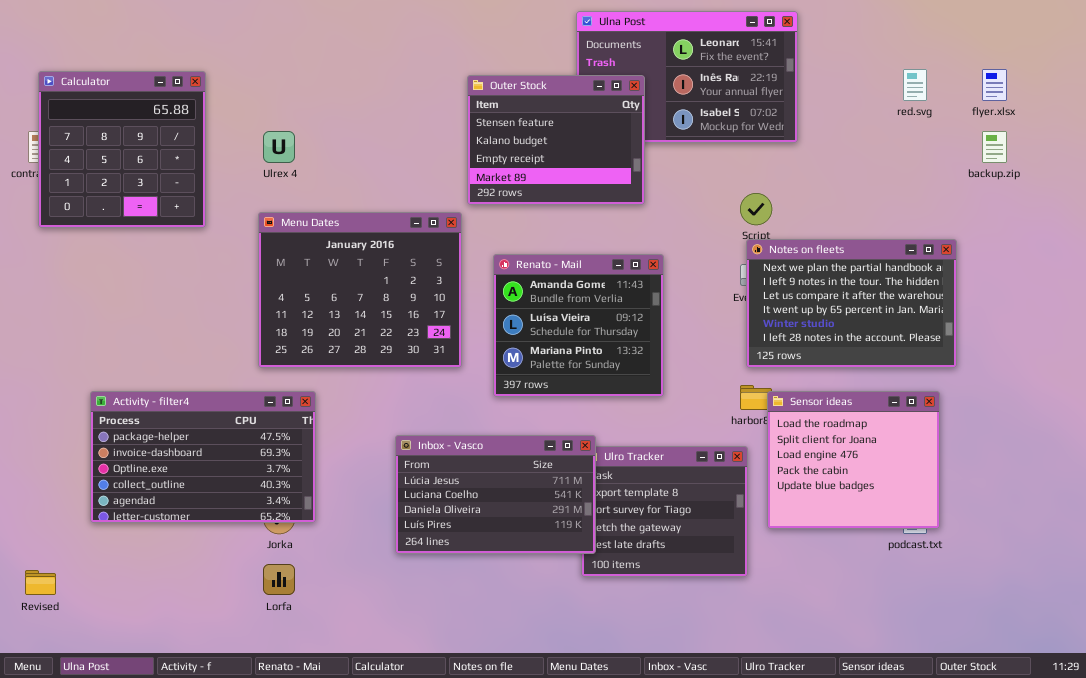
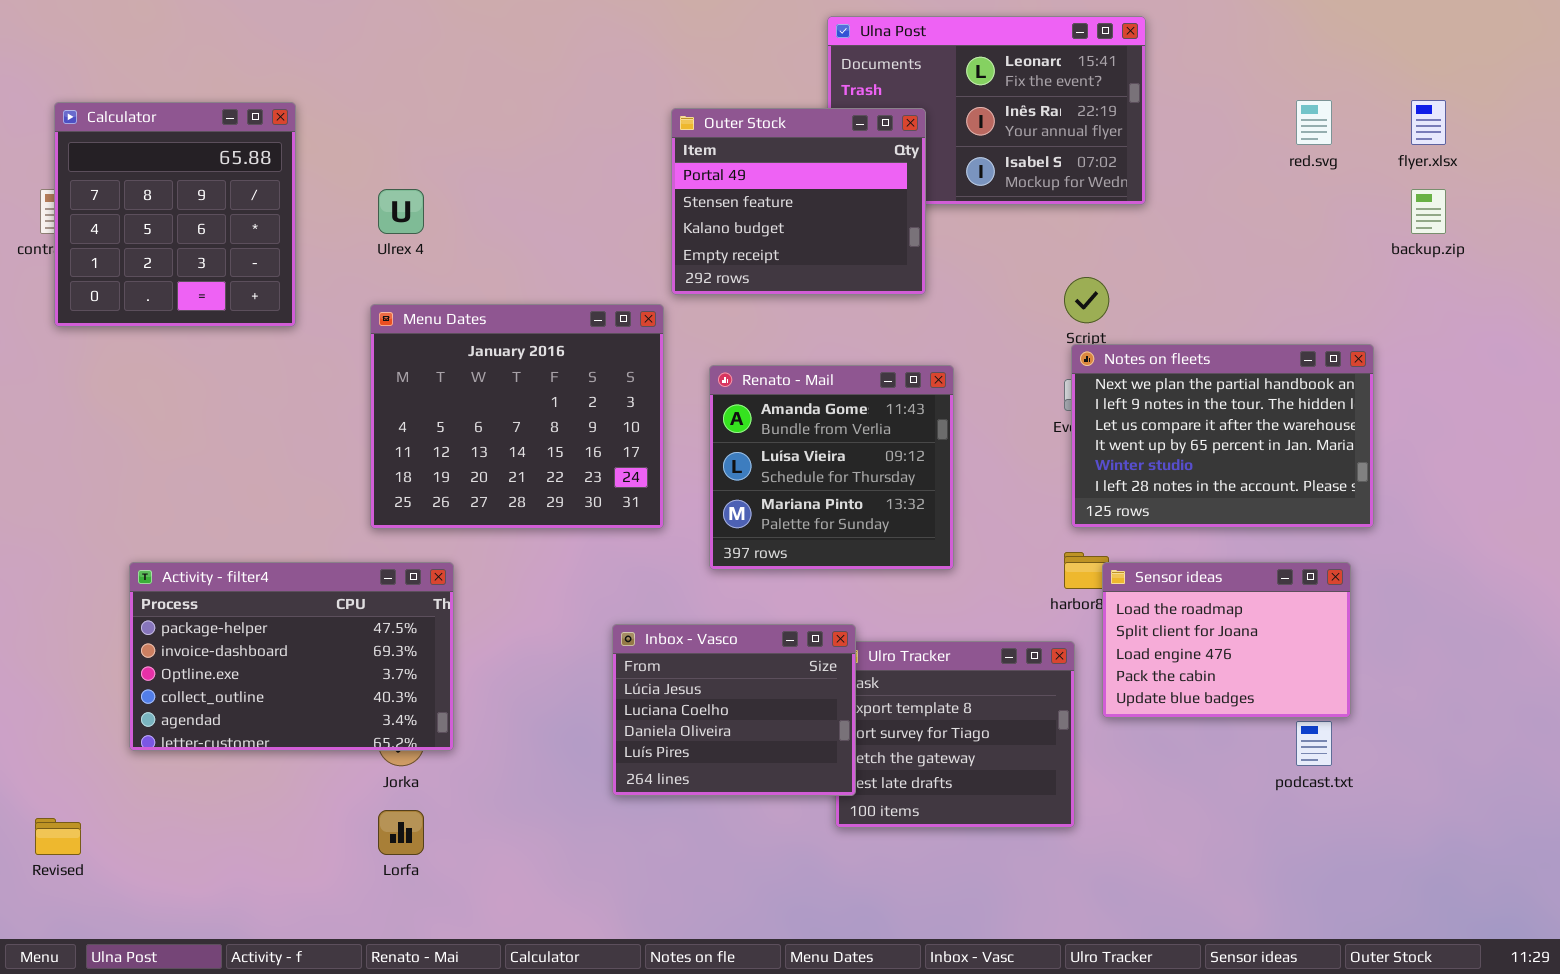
Outer Stock: [467,75,645,205] -> [671,108,926,295], scrolled up 1 row
Sensor ideas: [767,391,940,529] -> [1102,562,1351,718], resized
Inbox - Vasco: [395,435,596,554] -> [612,624,856,796], resized

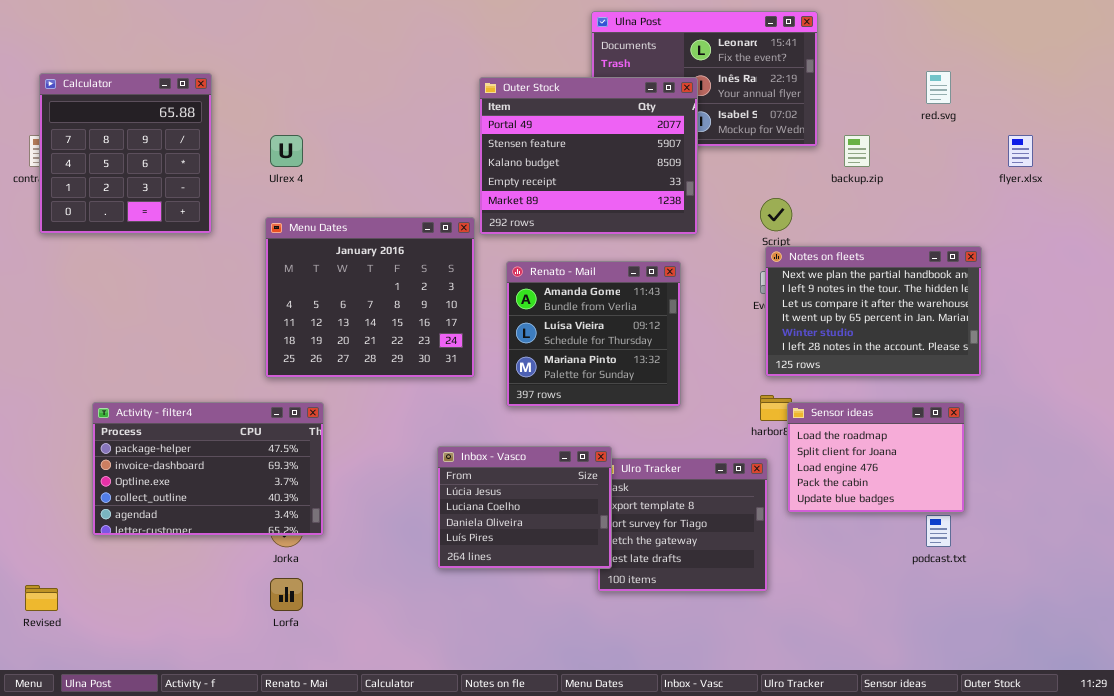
flyer.xlsx: [1411,100,1446,145] -> [1008,135,1033,167], moved
Outer Stock: [671,108,926,295] -> [479,77,698,235], resized
backup.zip: [1411,189,1446,234] -> [844,135,870,167], moved

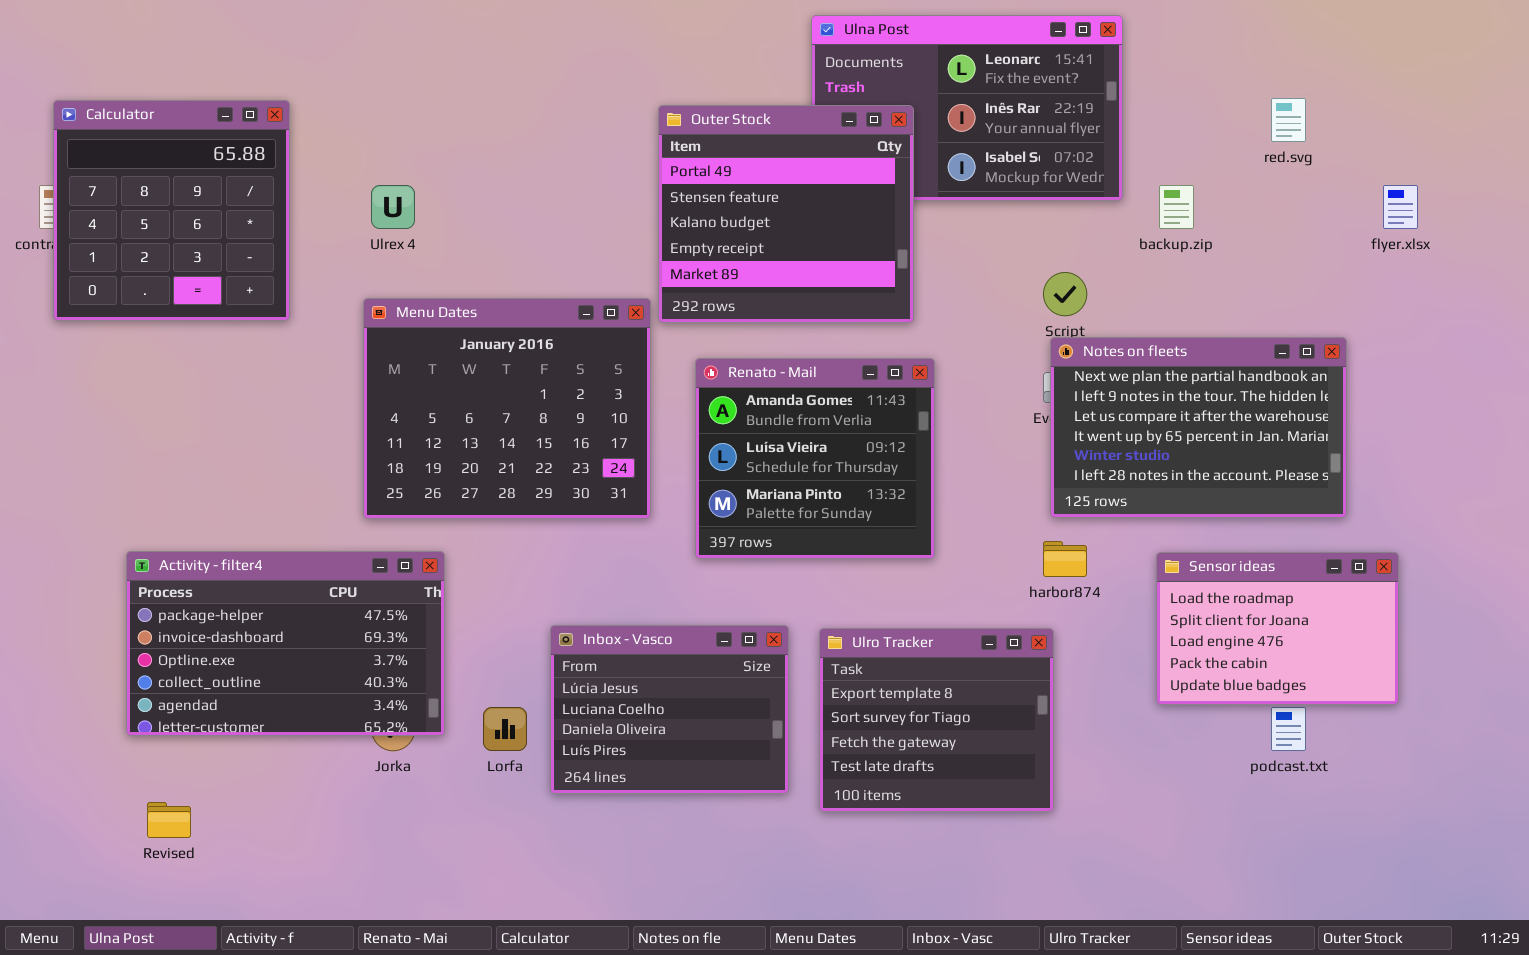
Outer Stock: [479,77,698,235] -> [658,105,914,323], resized
Sensor ideas: [787,402,965,513] -> [1156,552,1399,705], moved
Inbox - Vasco: [437,446,612,569] -> [550,625,789,794], moved
Lorfa: [270,578,303,611] -> [483,707,527,751], moved
Revised: [25,585,58,611] -> [147,802,191,838], moved

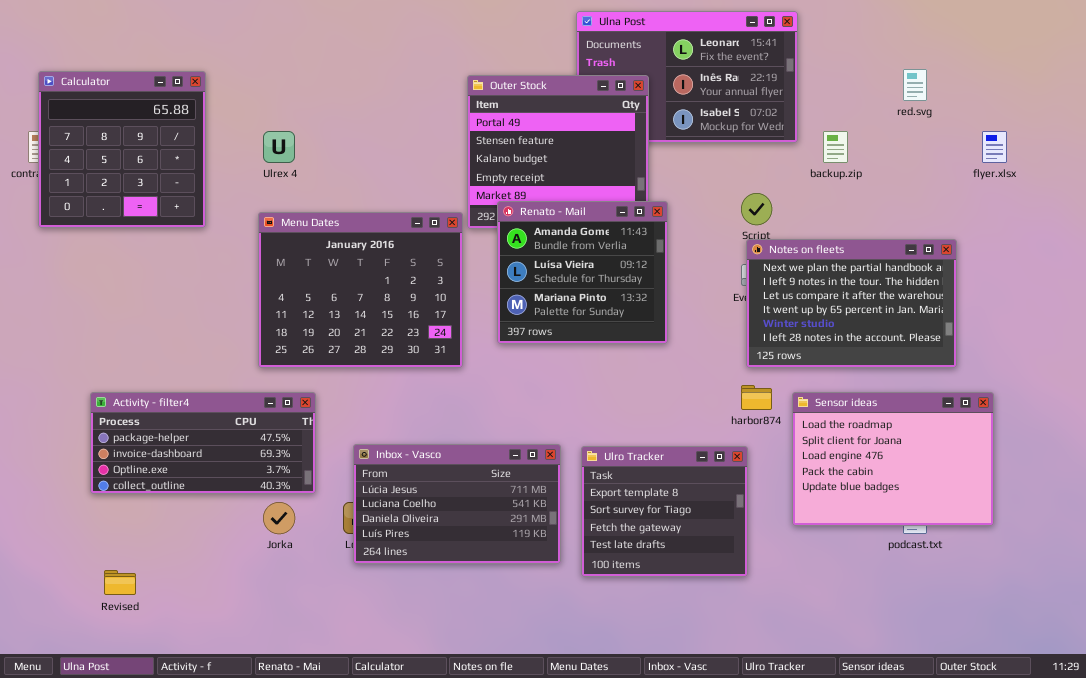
Renato - Mail: [695,358,935,559] -> [497,201,668,344], moved
Activity - filter4: [126,551,445,736] -> [90,392,316,494], resized
Sensor ideas: [1156,552,1399,705] -> [792,392,994,526], resized
Inbox - Vasco: [550,625,789,794] -> [353,444,561,564], resized

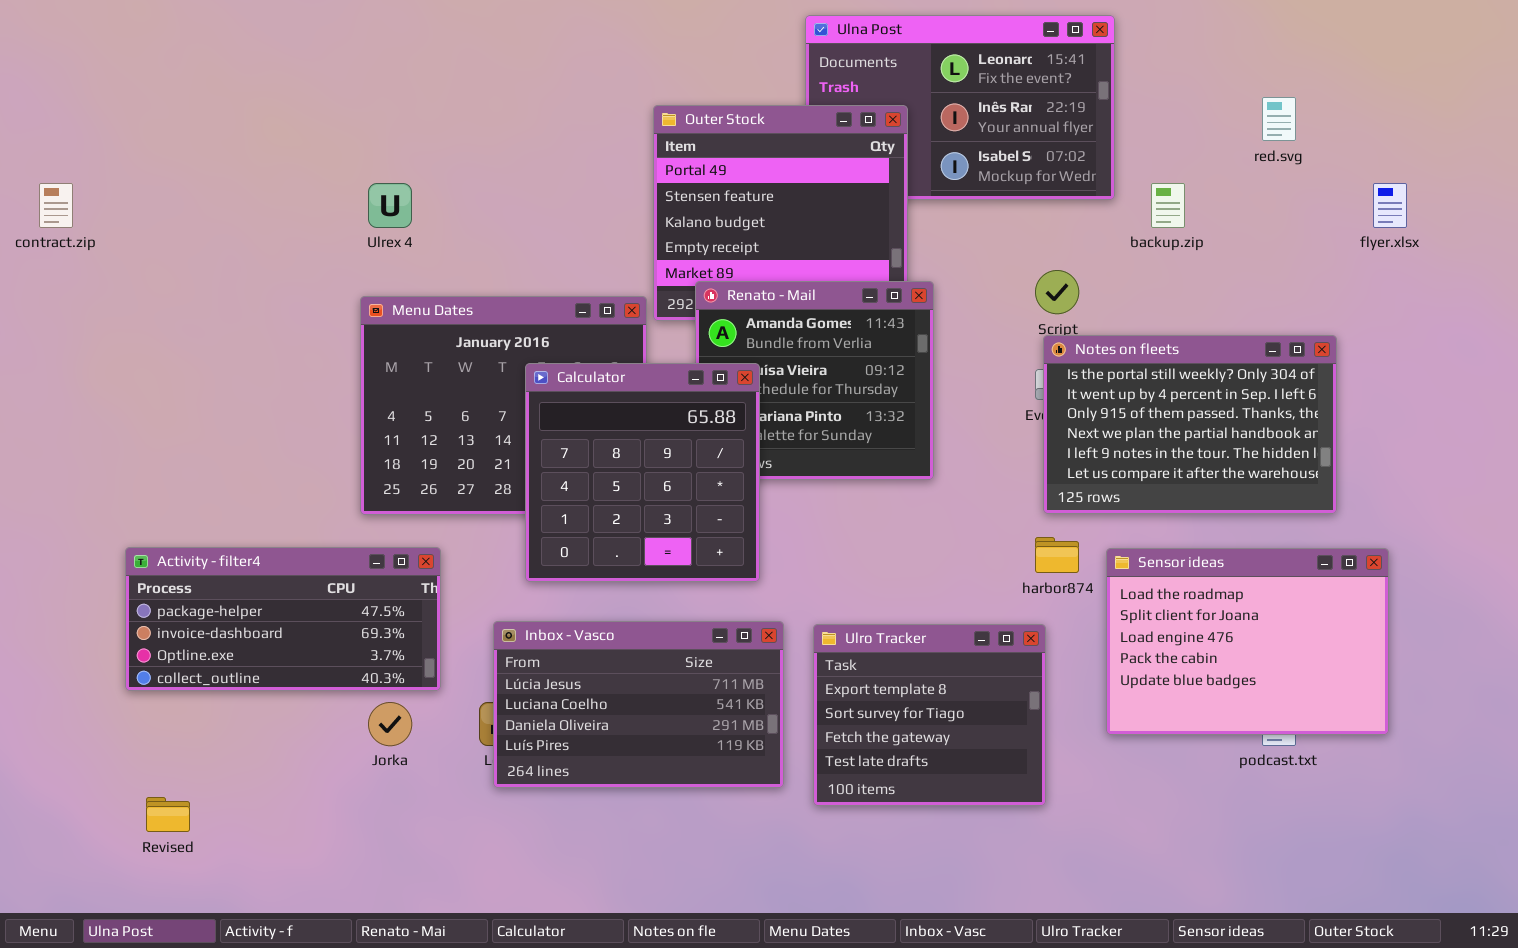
Calculator: [38,71,206,228] -> [525,363,760,582], moved
Notes on fleets: [746,239,957,368] -> [1043,335,1337,514], scrolled up 3 rows

